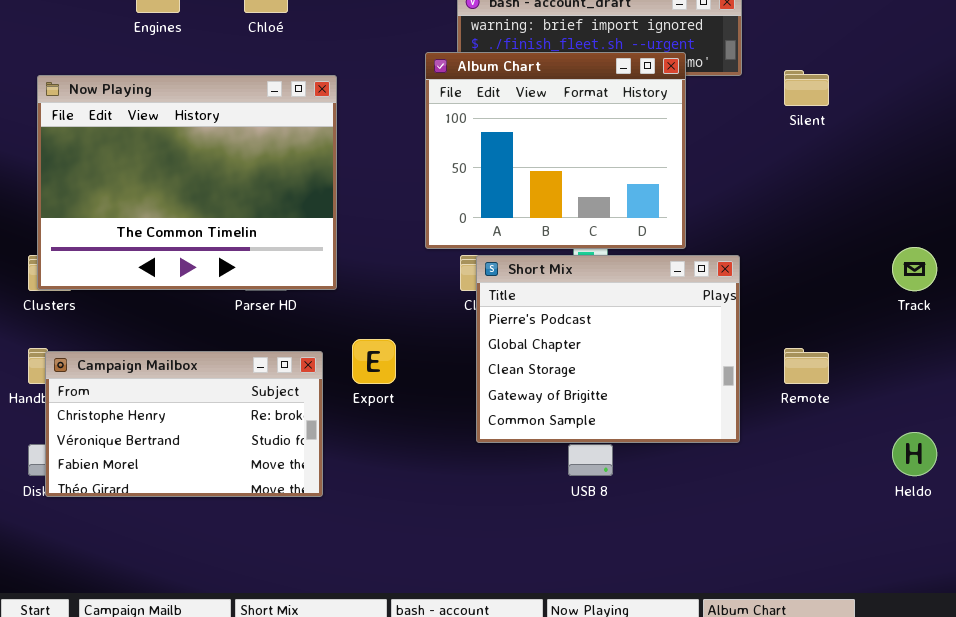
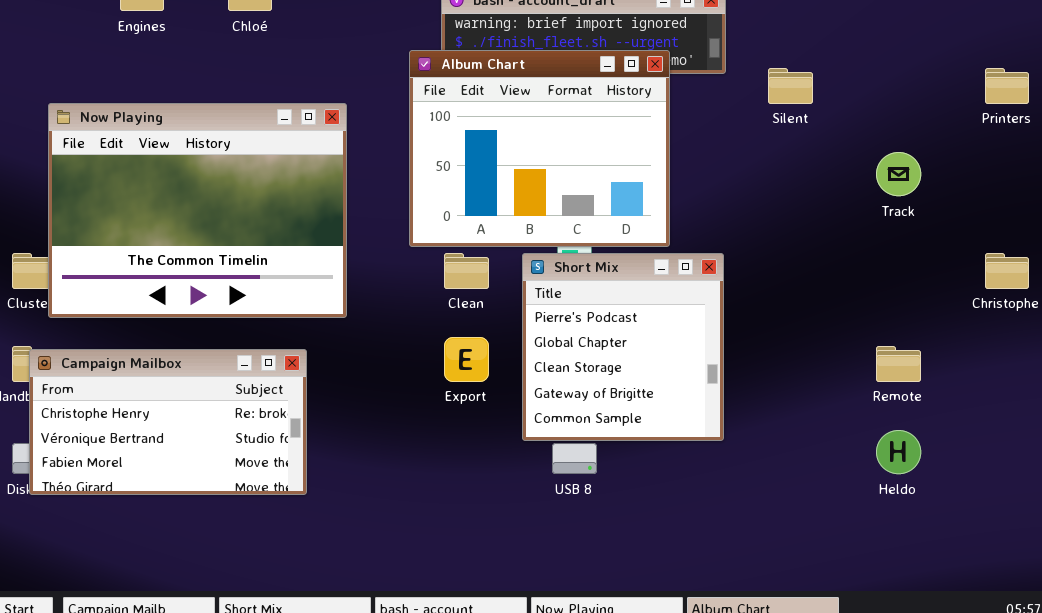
Now Playing: [37,75,337,290] -> [48,103,347,318], moved
Track: [892,247,937,291] -> [876,152,921,196], moved
Short Mix: [476,255,740,443] -> [522,253,724,441], resized
Export: [352,339,396,384] -> [444,337,489,382], moved
Remote: [784,348,829,384] -> [876,346,921,382], moved

